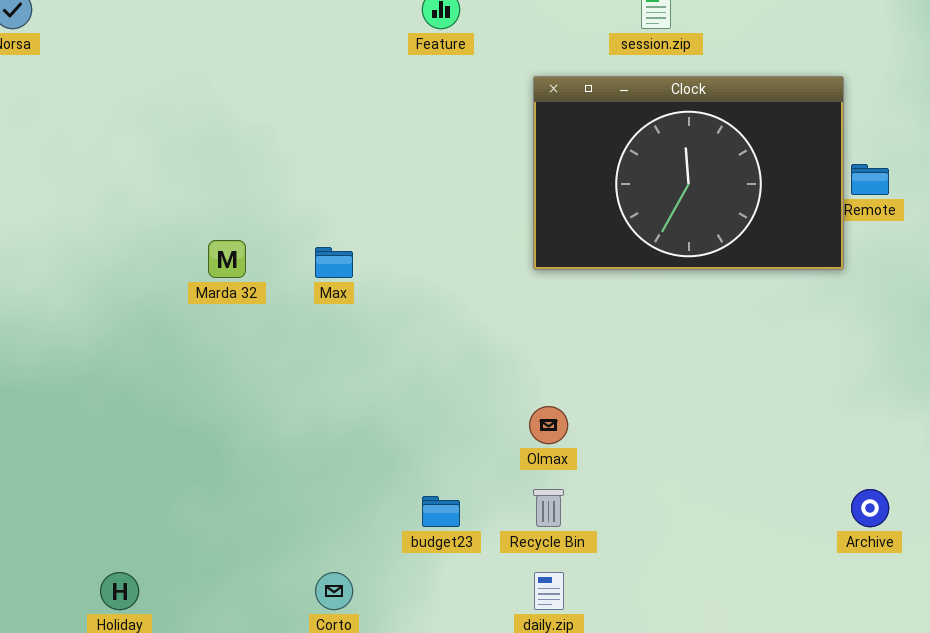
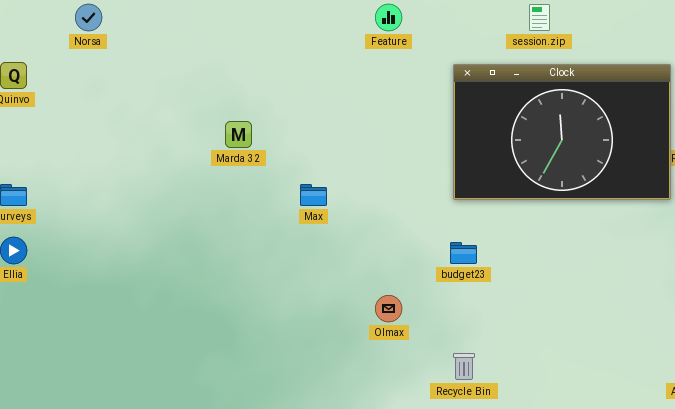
Marda 32: [208,240,246,278] -> [225,121,252,148], moved
Olmax: [529,406,568,444] -> [375,295,402,322], moved
budget23: [422,496,460,527] -> [450,242,477,264], moved

